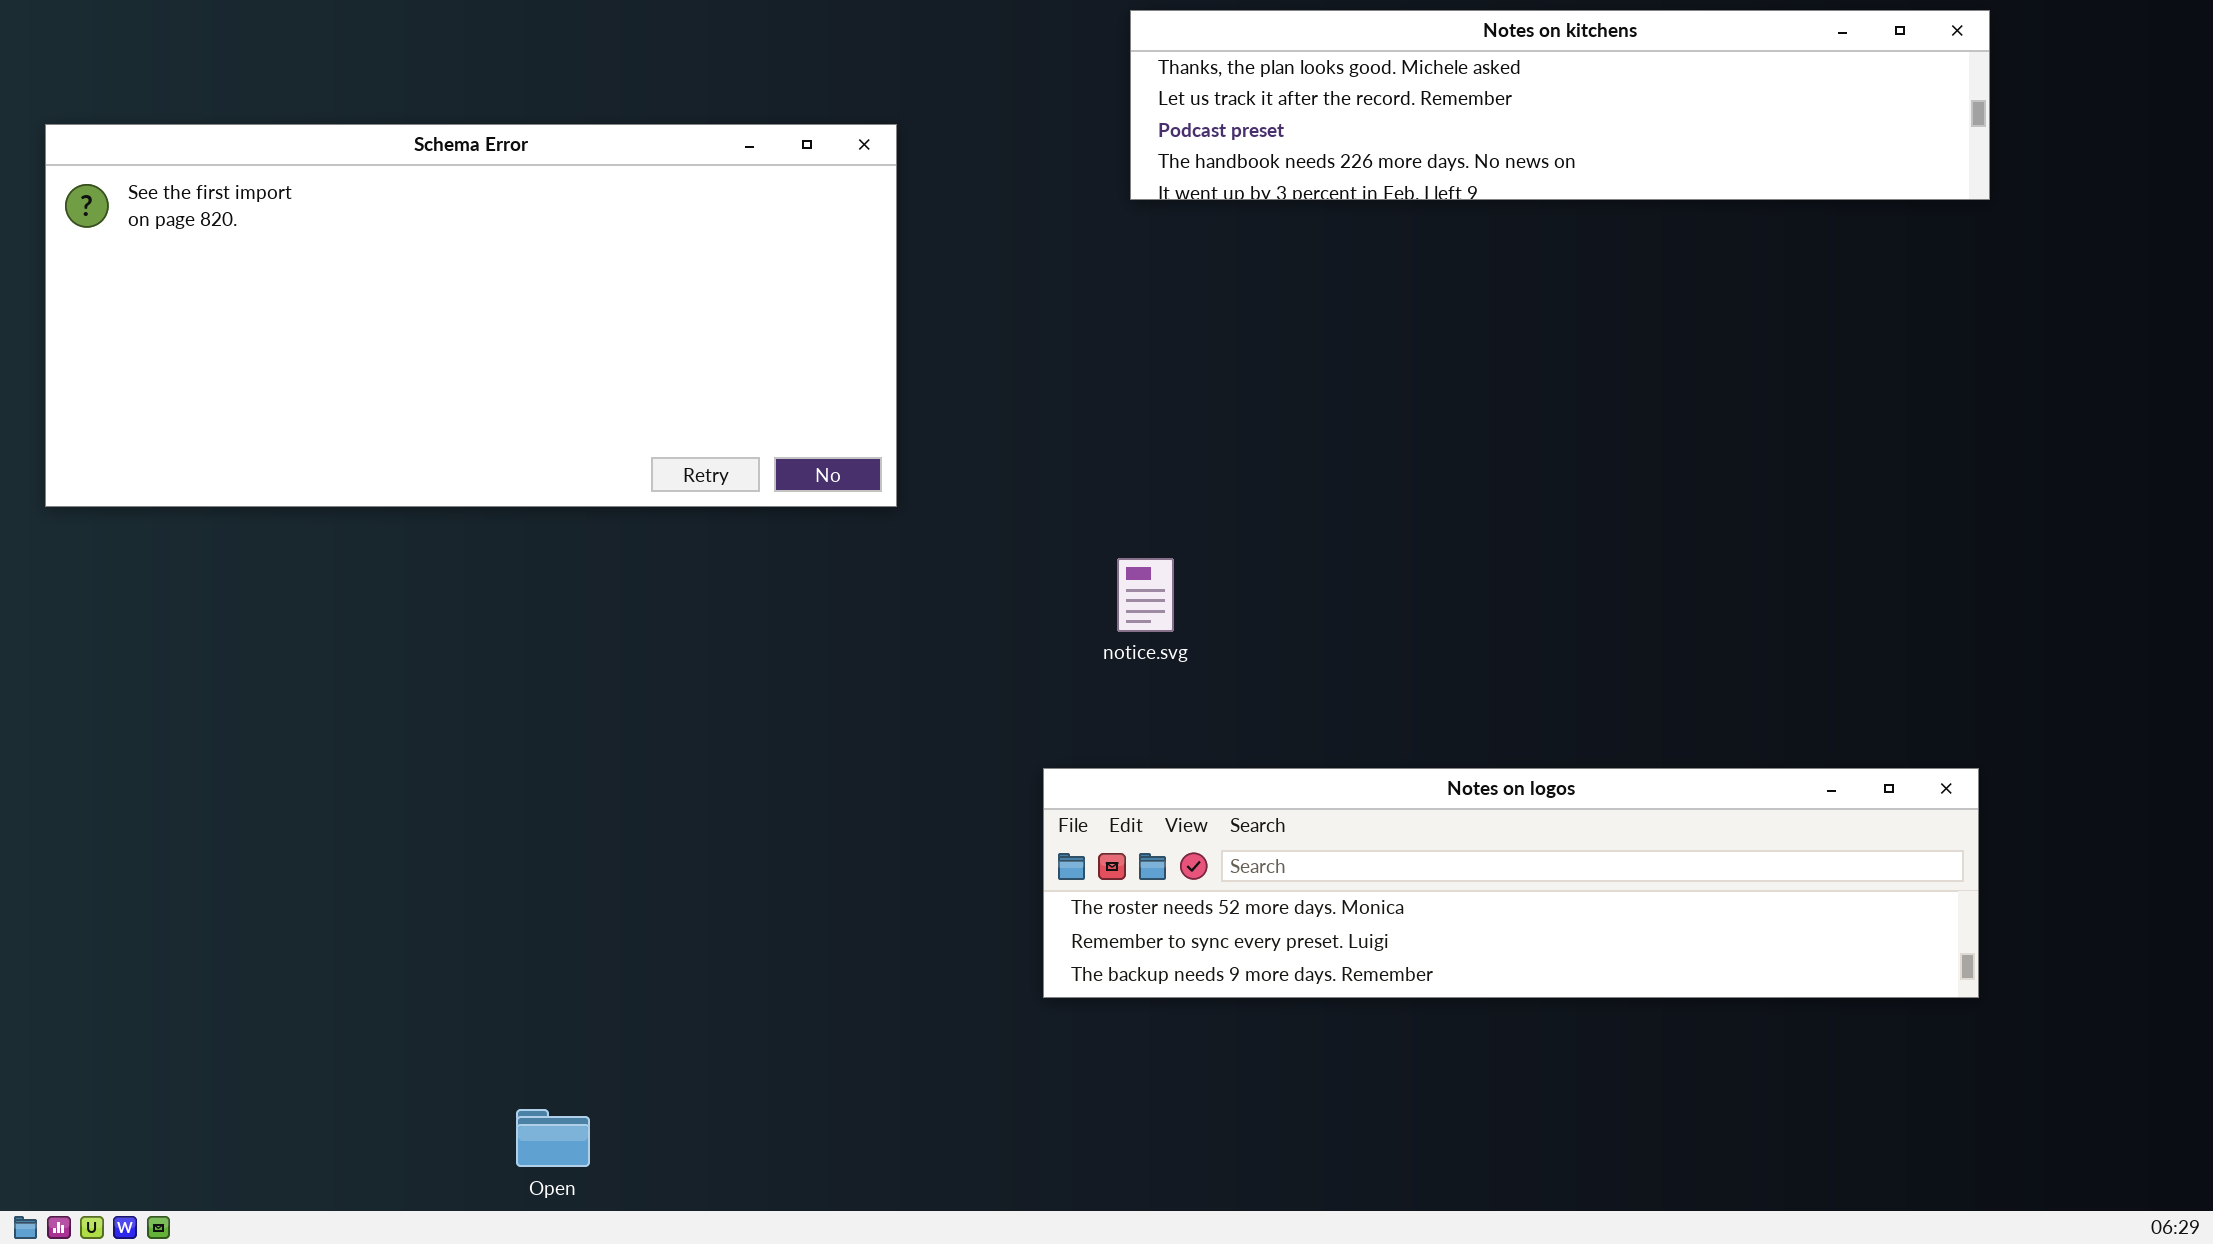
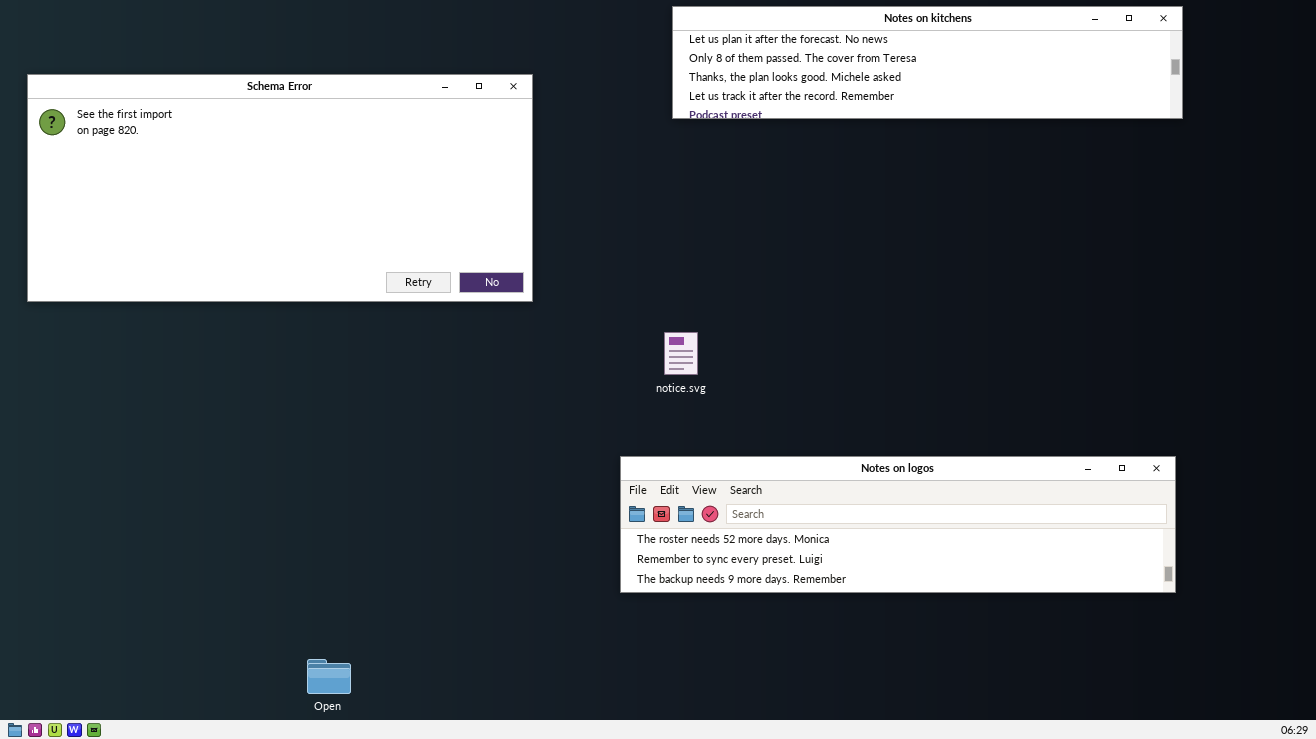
Notes on kitchens: [1130,10,1990,200] -> [672,6,1183,119], scrolled up 2 rows

